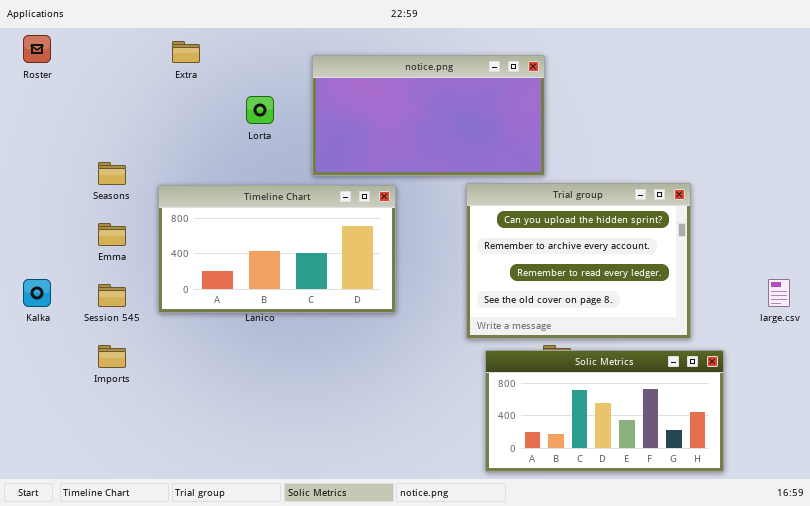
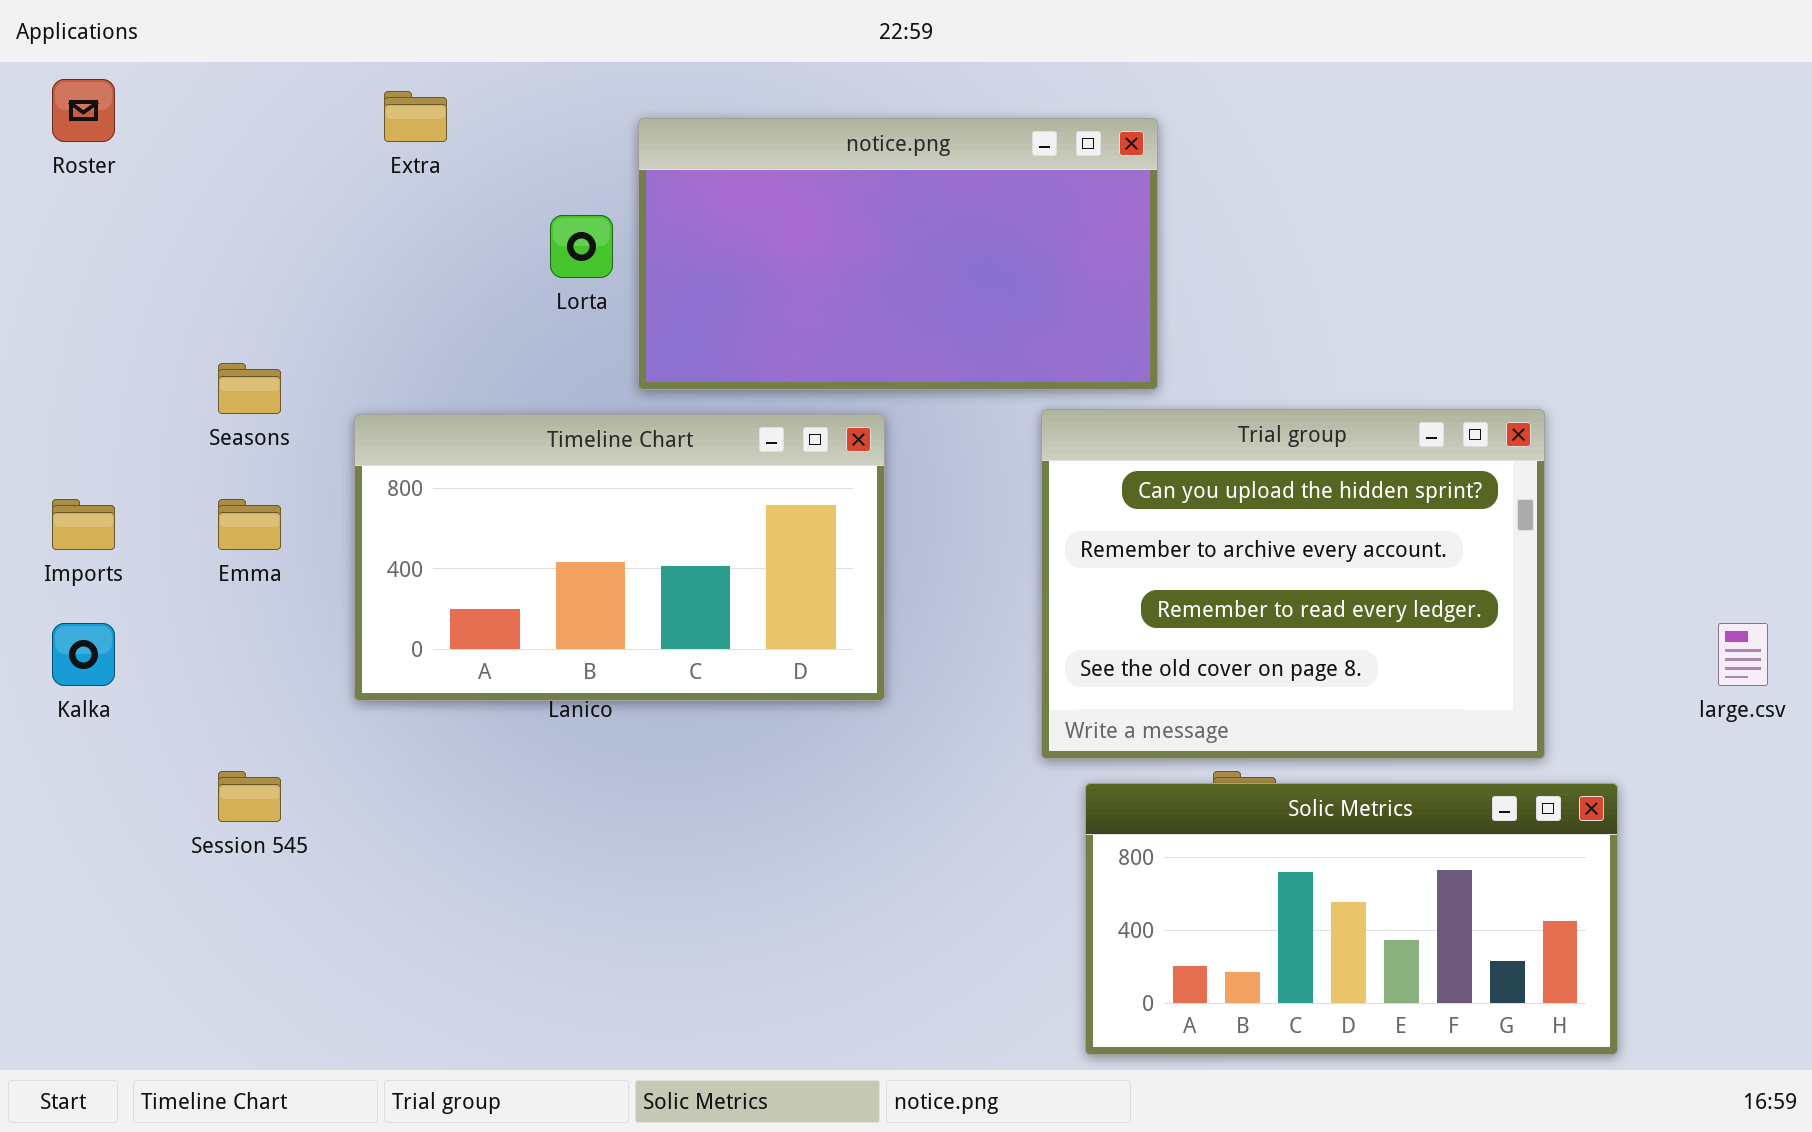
notice.png: [312,55,545,176] -> [638,118,1158,390], moved
Session 545: [98,284,126,307] -> [218,771,281,822], moved
Imports: [98,345,126,368] -> [52,499,115,550], moved

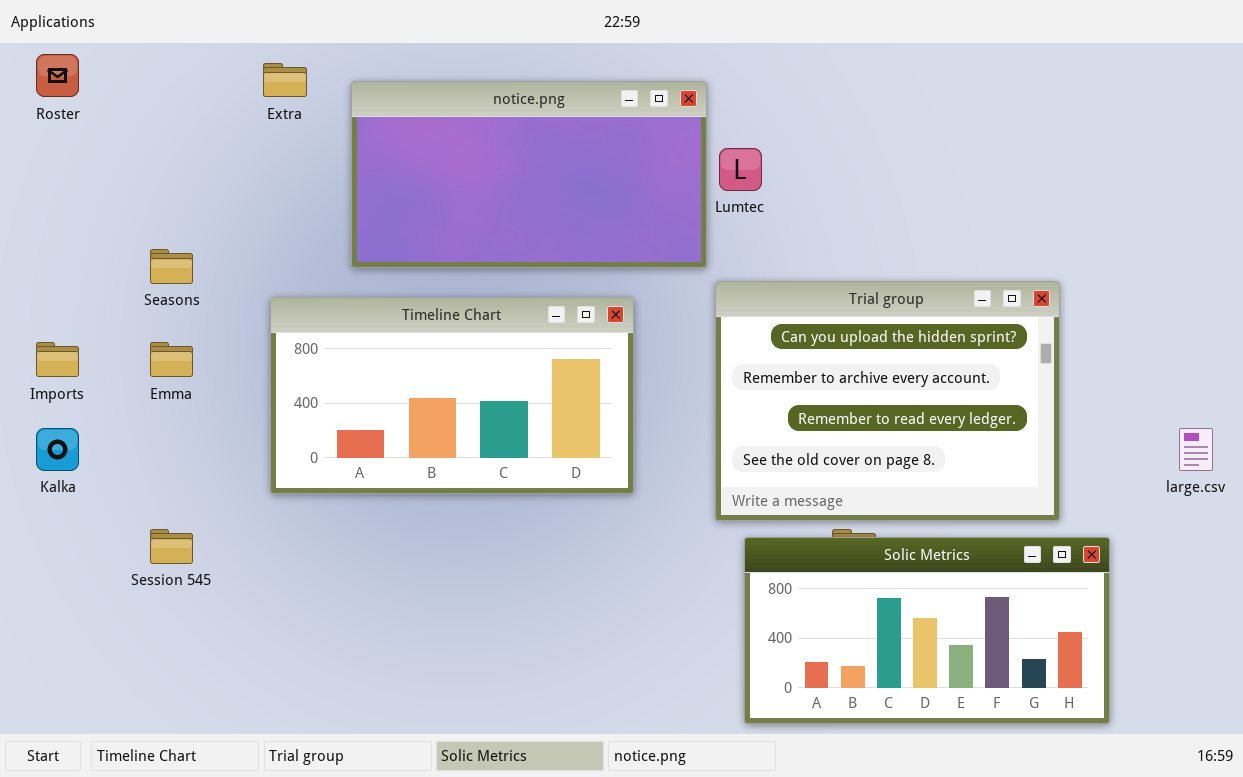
notice.png: [638,118,1158,390] -> [351,81,707,268], moved
Timeline Chart: [354,414,885,701] -> [270,297,634,494], moved

